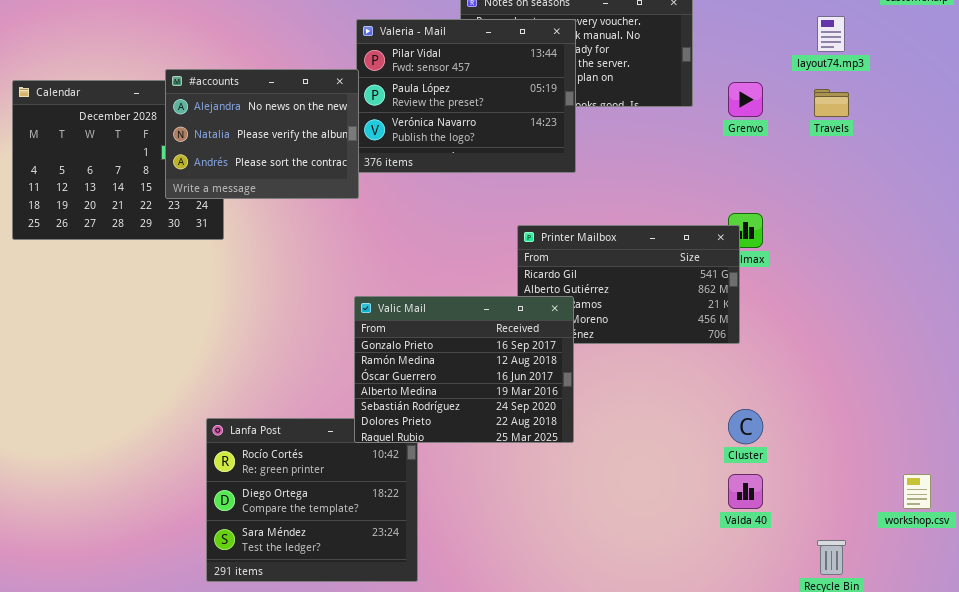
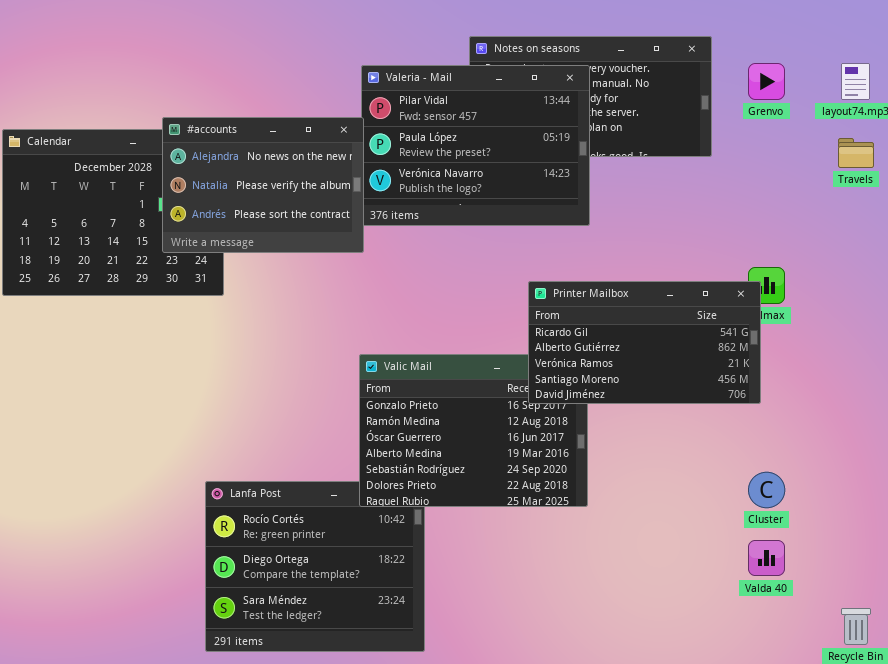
Grenvo: [728,82,763,117] -> [748,63,785,100], moved
Printer Mailbox: [517,225,740,344] -> [528,281,761,404], raised

